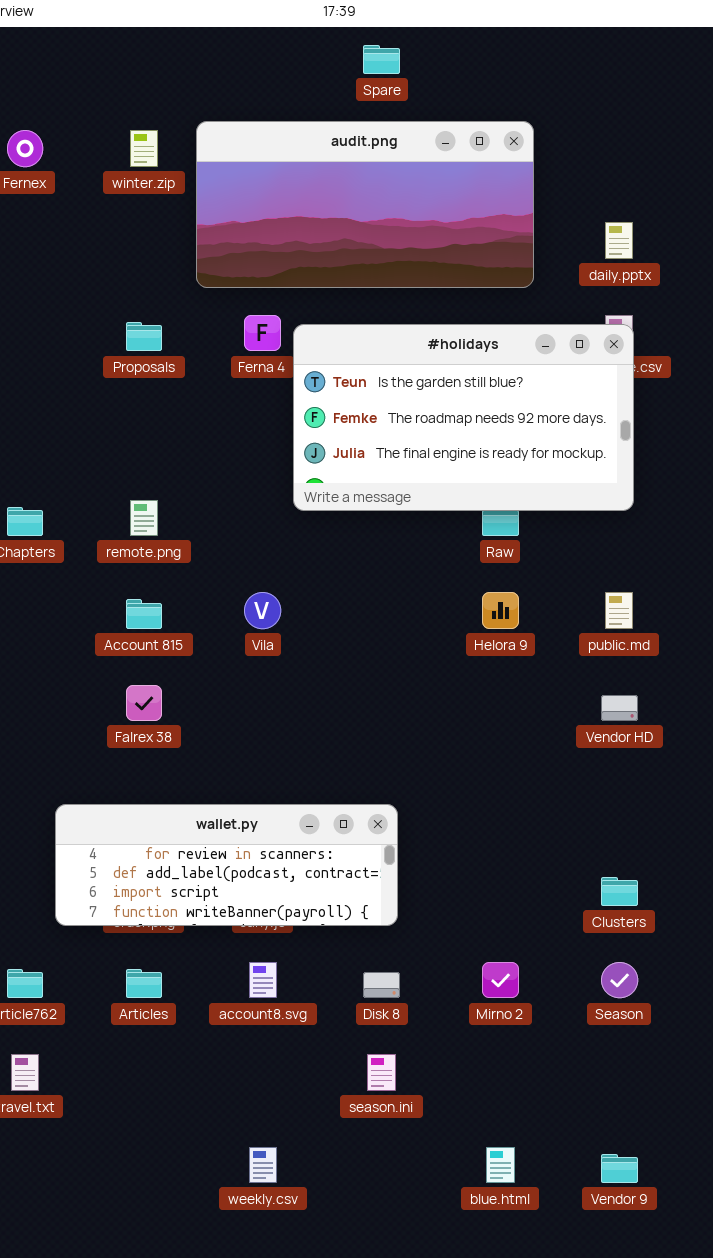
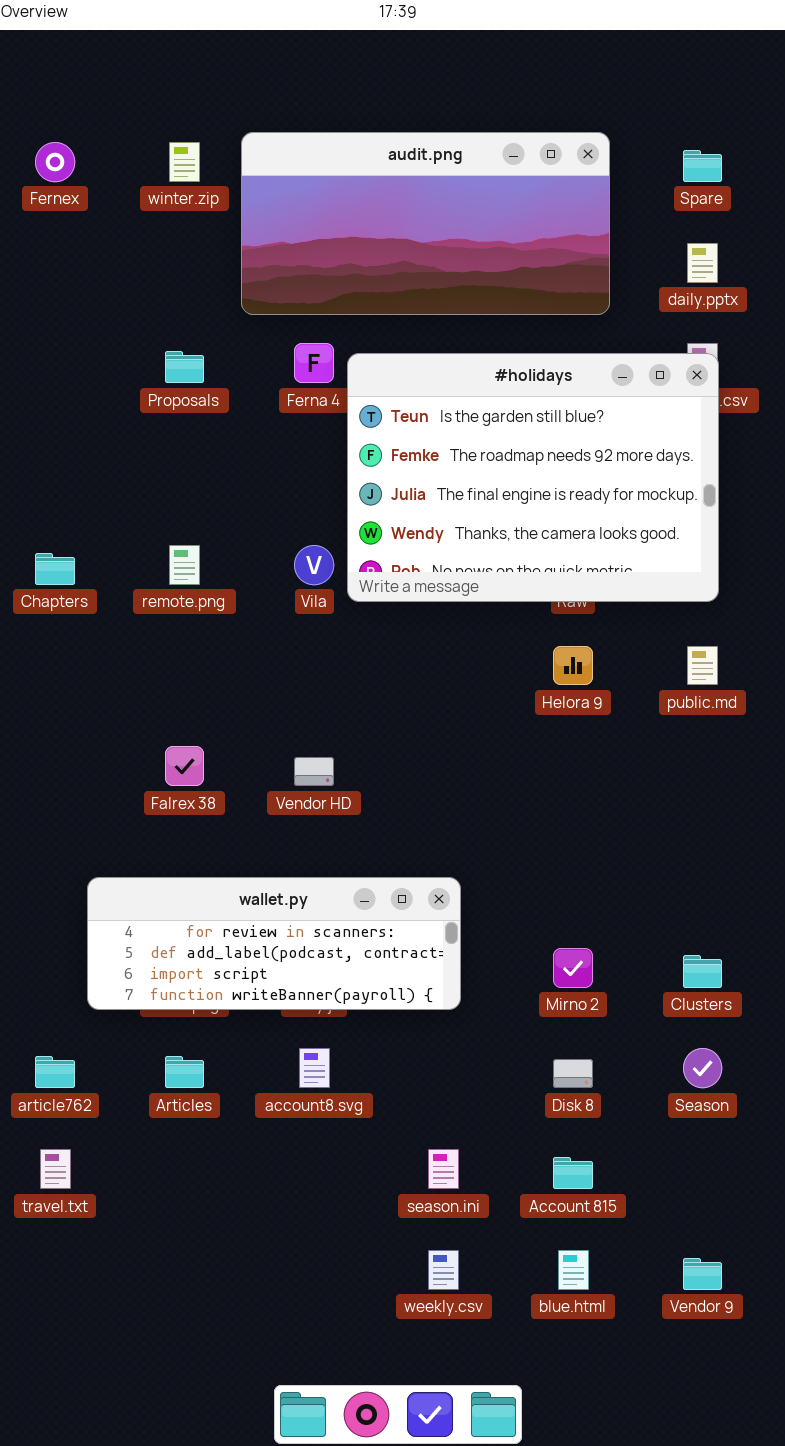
Spare: [363,45,400,74] -> [683,150,722,182], moved
#holidays: [293,324,634,511] -> [347,353,719,602], resized
Vila: [244,592,281,629] -> [294,545,334,585], moved
Account 815: [126,599,162,629] -> [553,1157,593,1189], moved
Vendor HD: [601,695,638,721] -> [294,757,334,786], moved
Mirno 2: [482,962,519,998] -> [553,948,593,988], moved
Disk 8: [363,972,400,998] -> [553,1059,593,1088], moved
weekly.csv: [249,1147,277,1183] -> [428,1250,459,1290], moved

